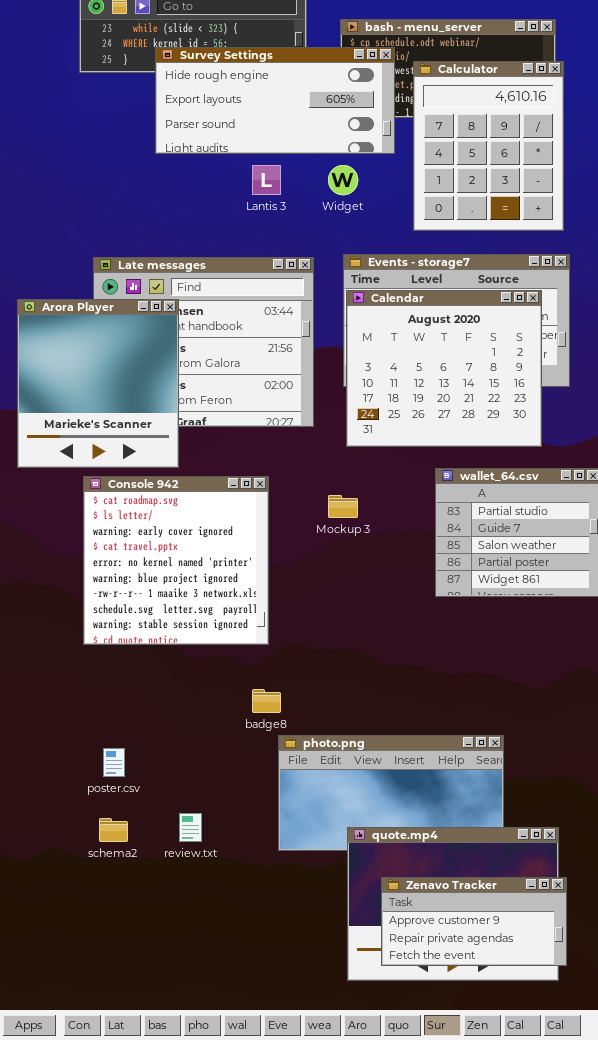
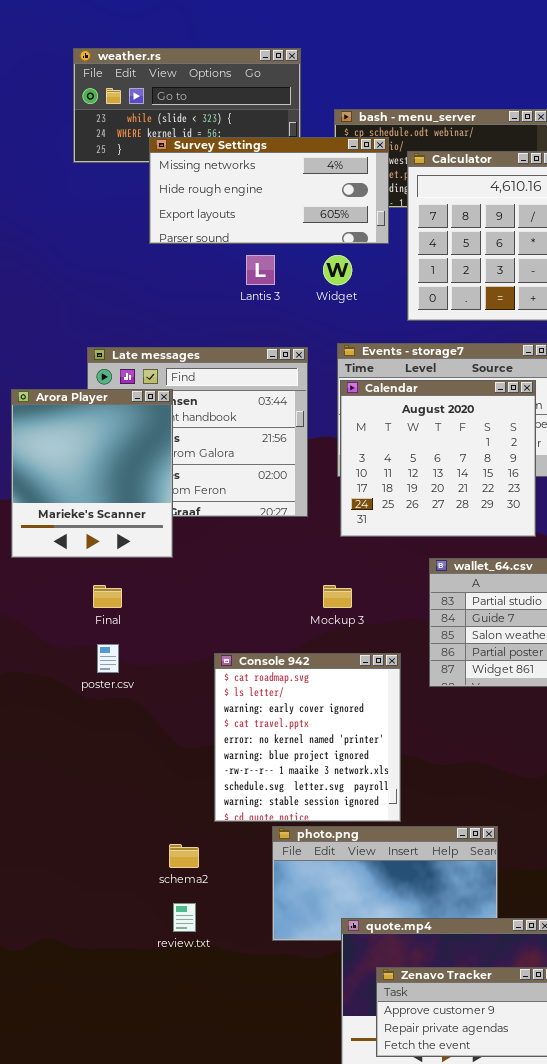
Survey Settings: [155,47,395,154] -> [149,137,389,244], scrolled up 1 row
Console 942: [83,476,269,645] -> [214,653,401,822], moved
poster.csv: [103,748,125,777] -> [97,644,119,673], moved
schema2: [99,818,128,842] -> [169,844,199,868], moved

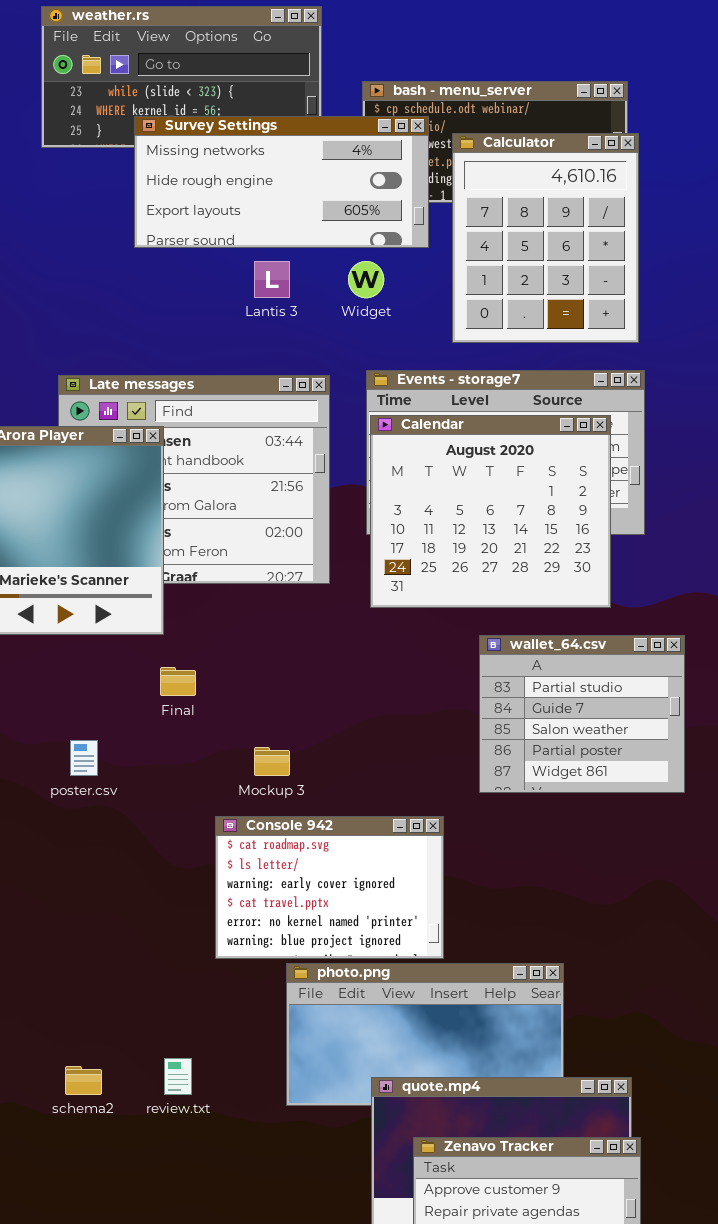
Final: [93,585,122,608] -> [160,667,196,696], moved
Mockup 3: [323,585,352,608] -> [254,747,290,776], moved
Console 942: [214,653,401,822] -> [215,816,444,959], resized
schema2: [169,844,199,868] -> [65,1066,102,1095], moved

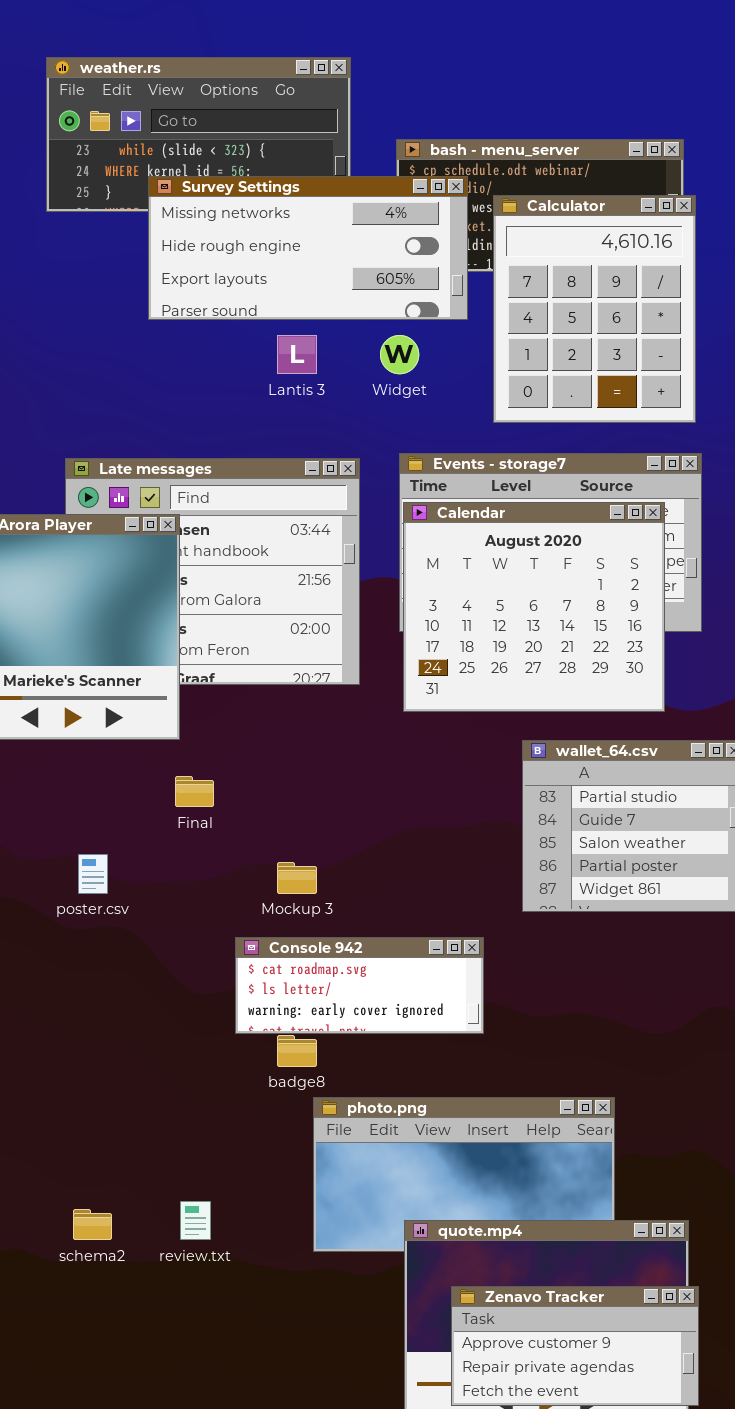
Console 942: [215,816,444,959] -> [235,937,484,1034], resized

